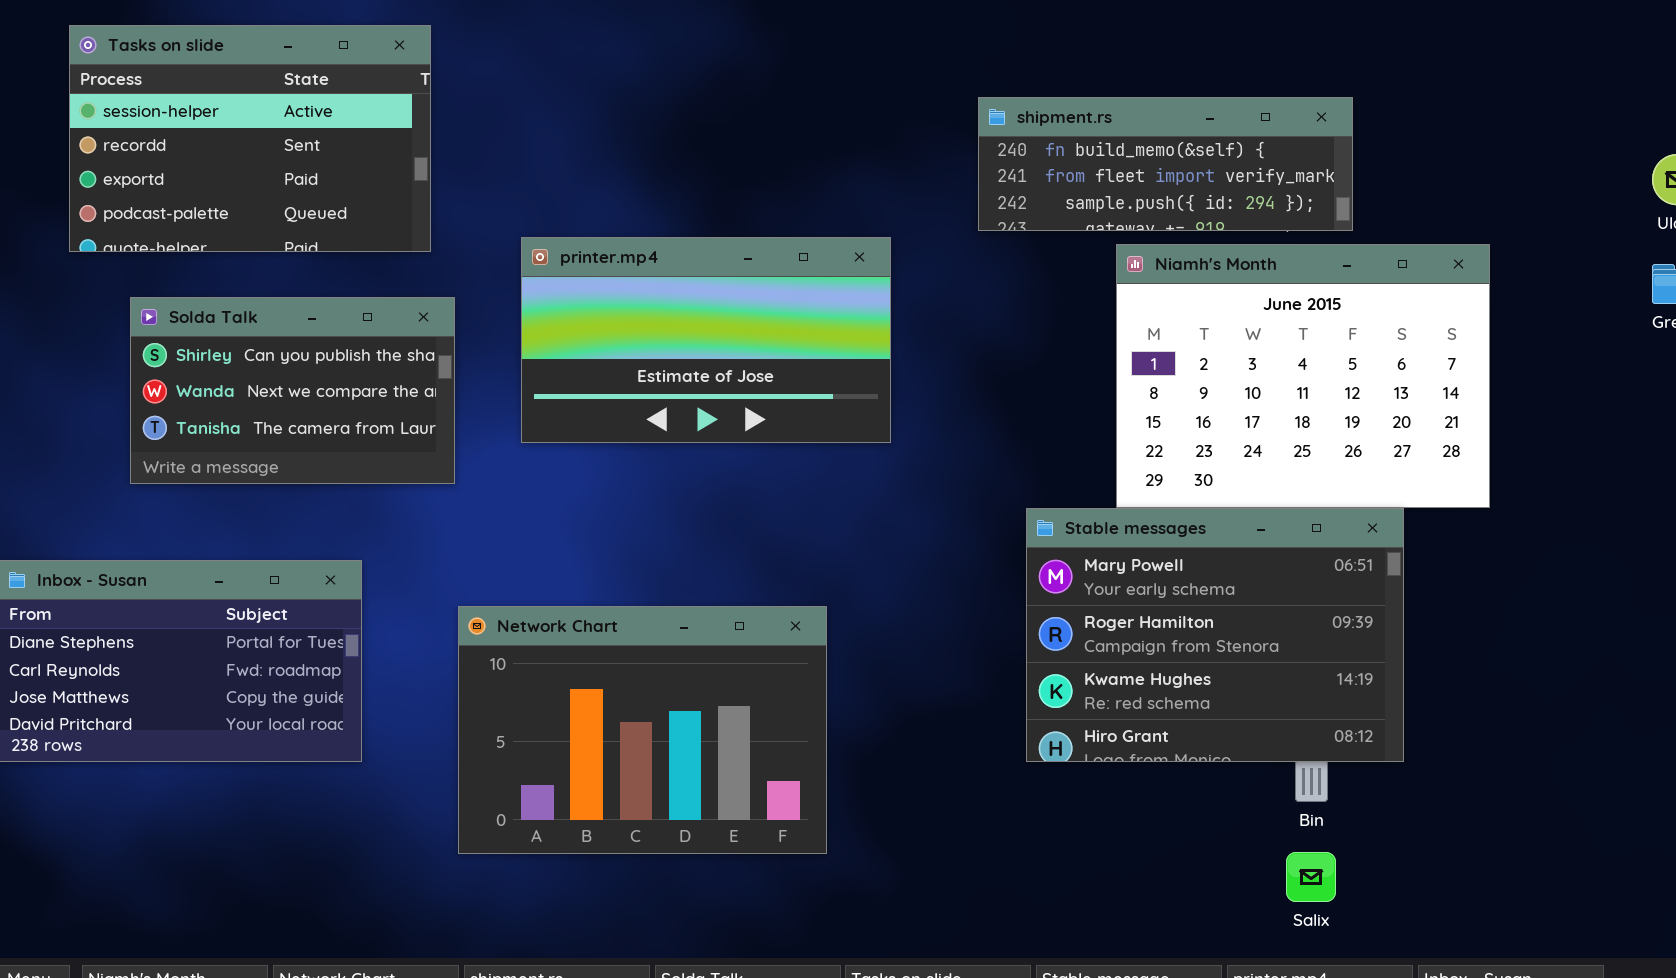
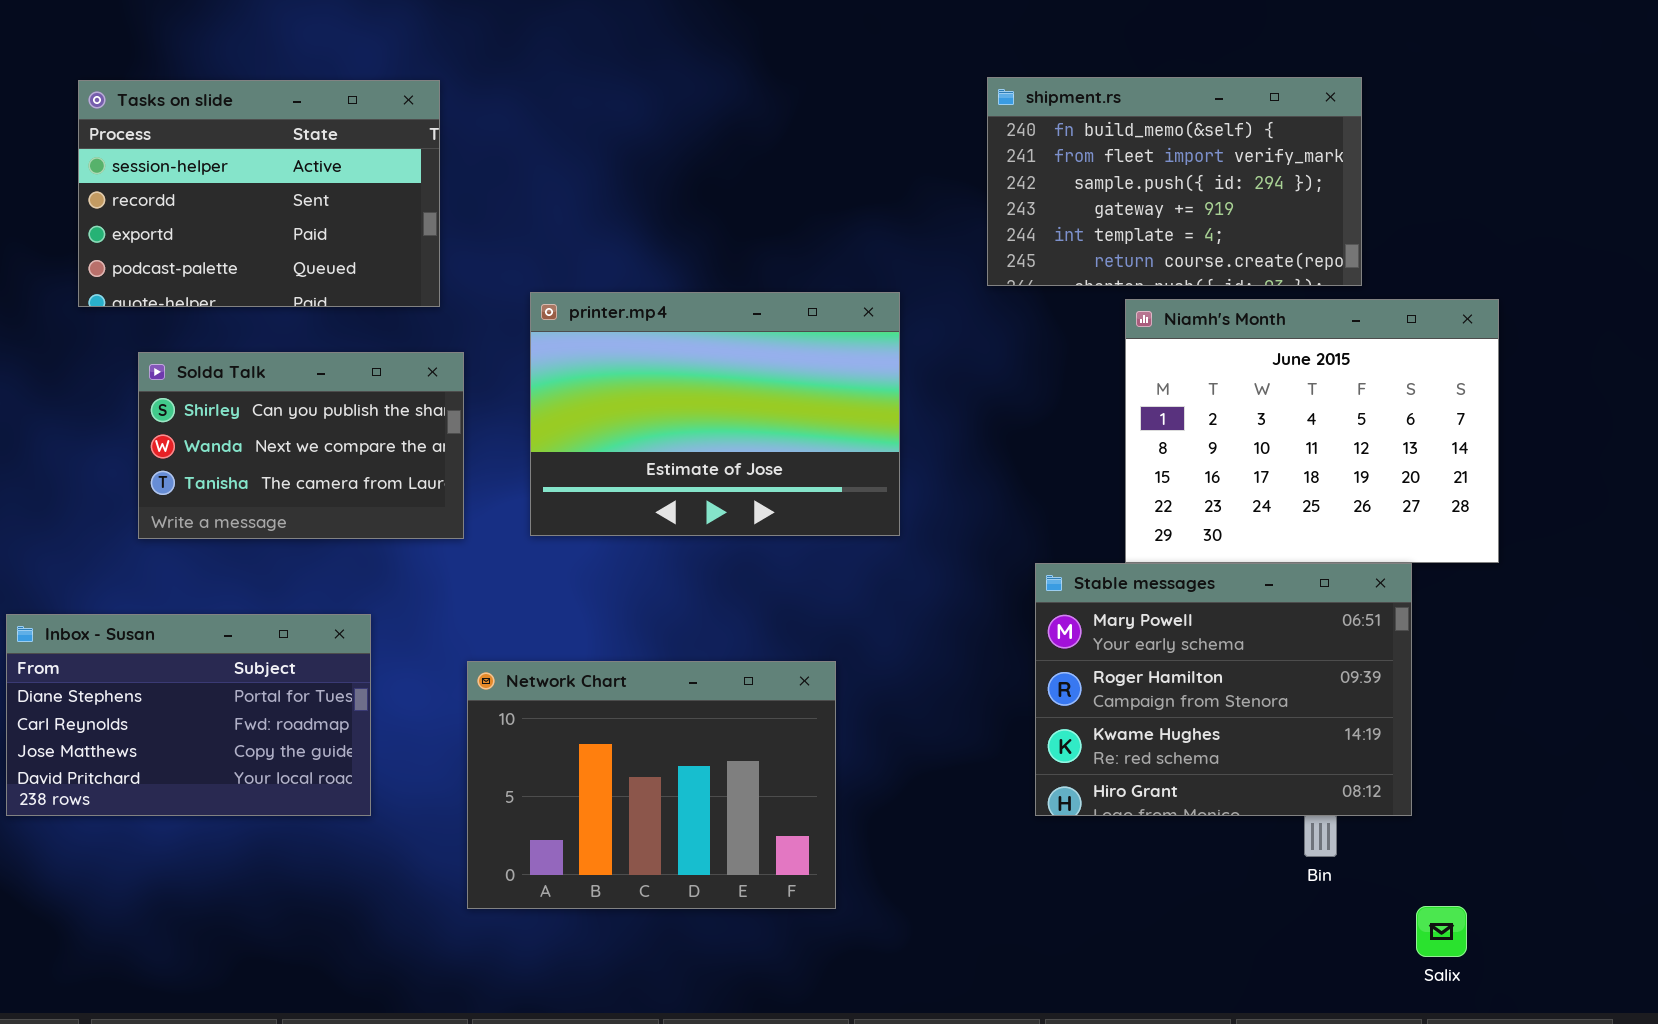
shipment.rs: [978,97,1353,231] -> [987,77,1362,286], resized
printer.mp4: [521,237,891,443] -> [530,292,900,536], resized
Salix: [1286,852,1336,902] -> [1416,906,1467,957], moved

